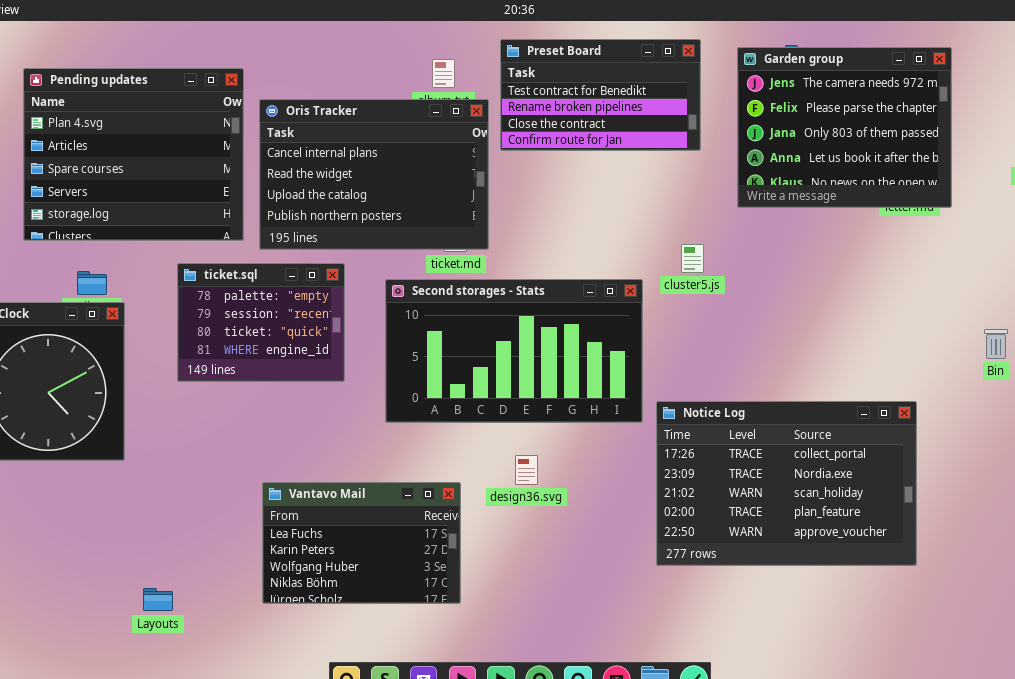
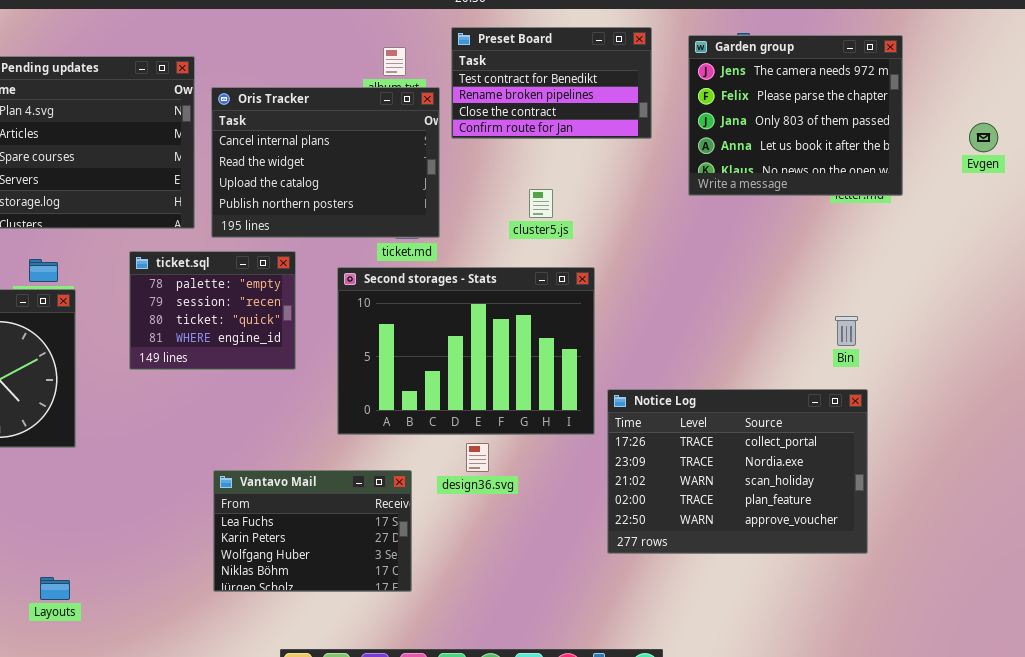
cluster5.js: [681,244,704,273] -> [529,189,553,218], moved
Second storages - Stats: [385,279,643,423] -> [337,267,595,435], resized
Bin: [984,329,1008,359] -> [835,316,858,346], moved
Layouts: [143,588,173,611] -> [40,577,70,600], moved

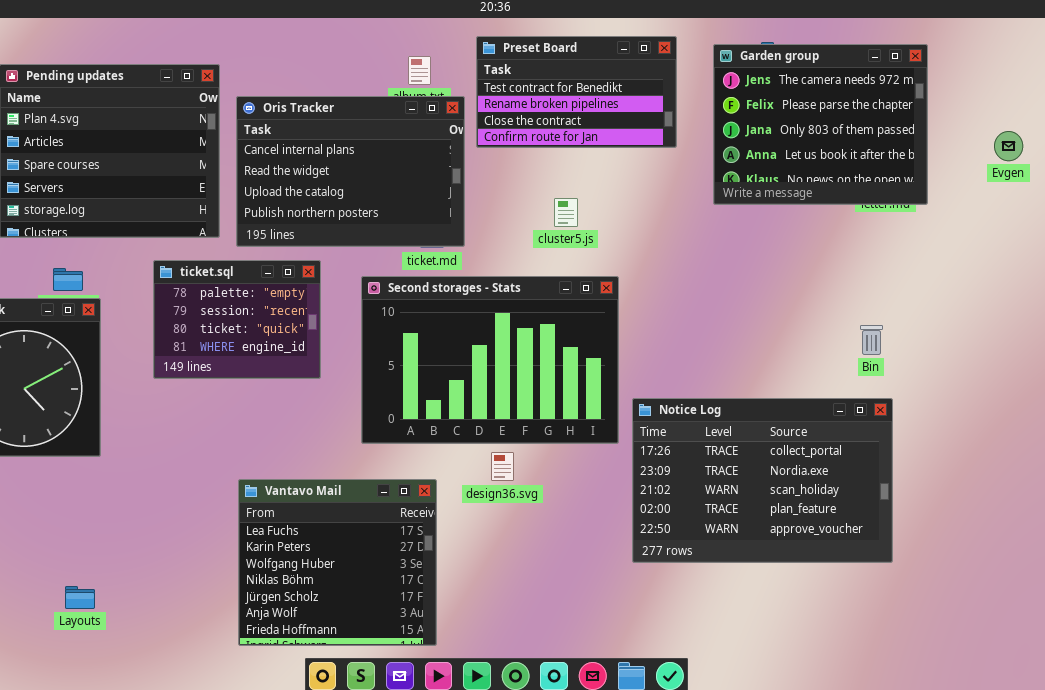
Vantavo Mail: [213,470,412,592] -> [238,479,437,646], resized

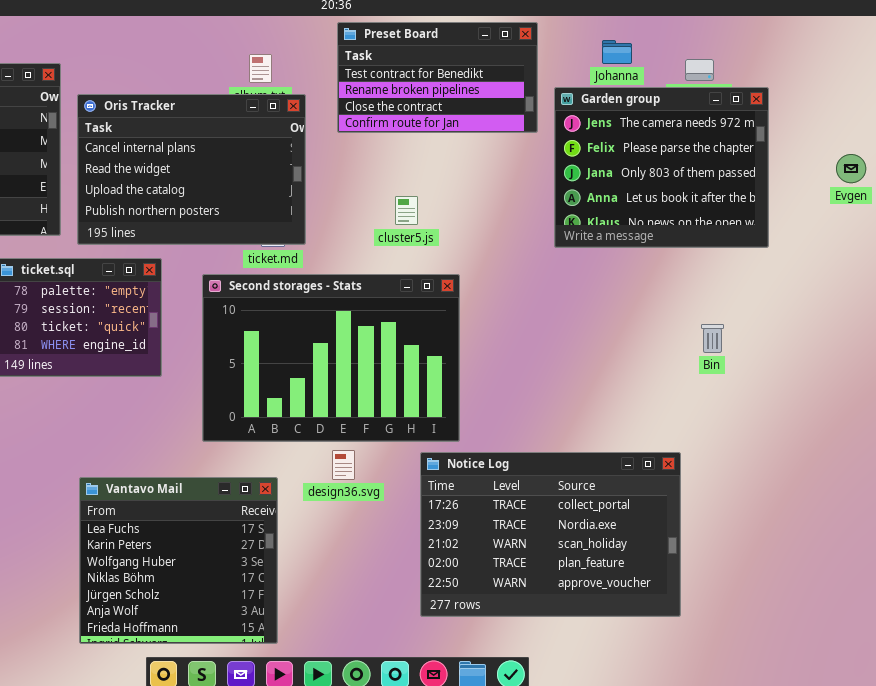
Preset Board: [476,36,677,148] -> [337,22,538,133], moved
Garden group: [713,44,928,205] -> [554,87,769,248], moved
Evgen: [994,131,1023,161] -> [836,154,866,183], moved
Notice Log: [632,398,893,563] -> [420,452,681,617], moved

